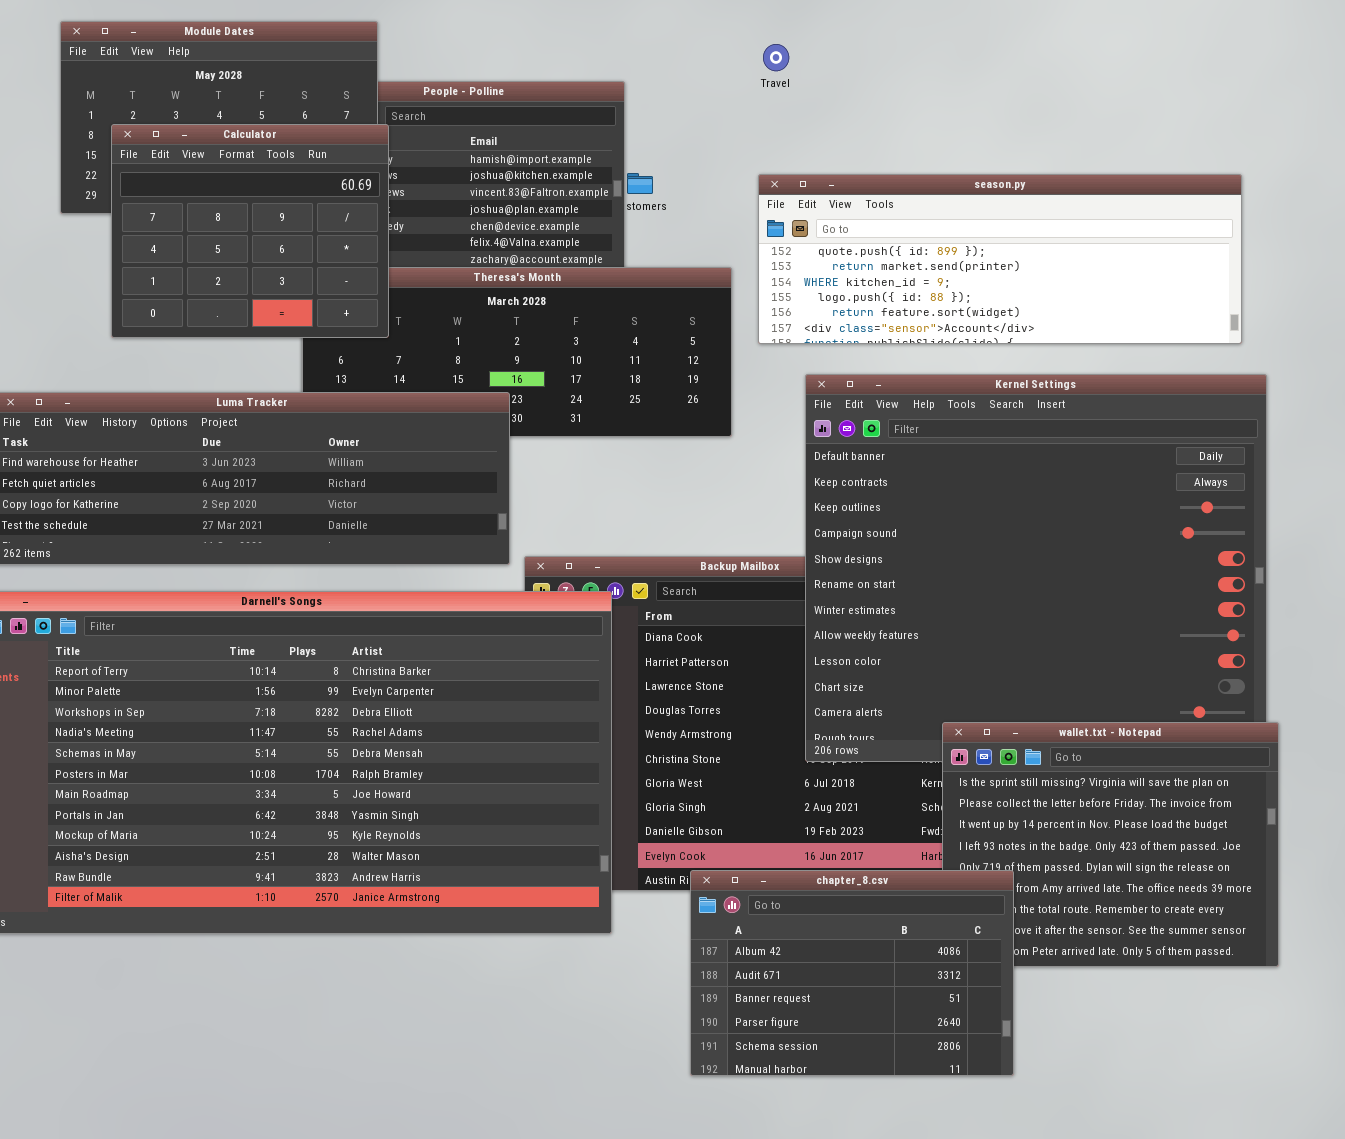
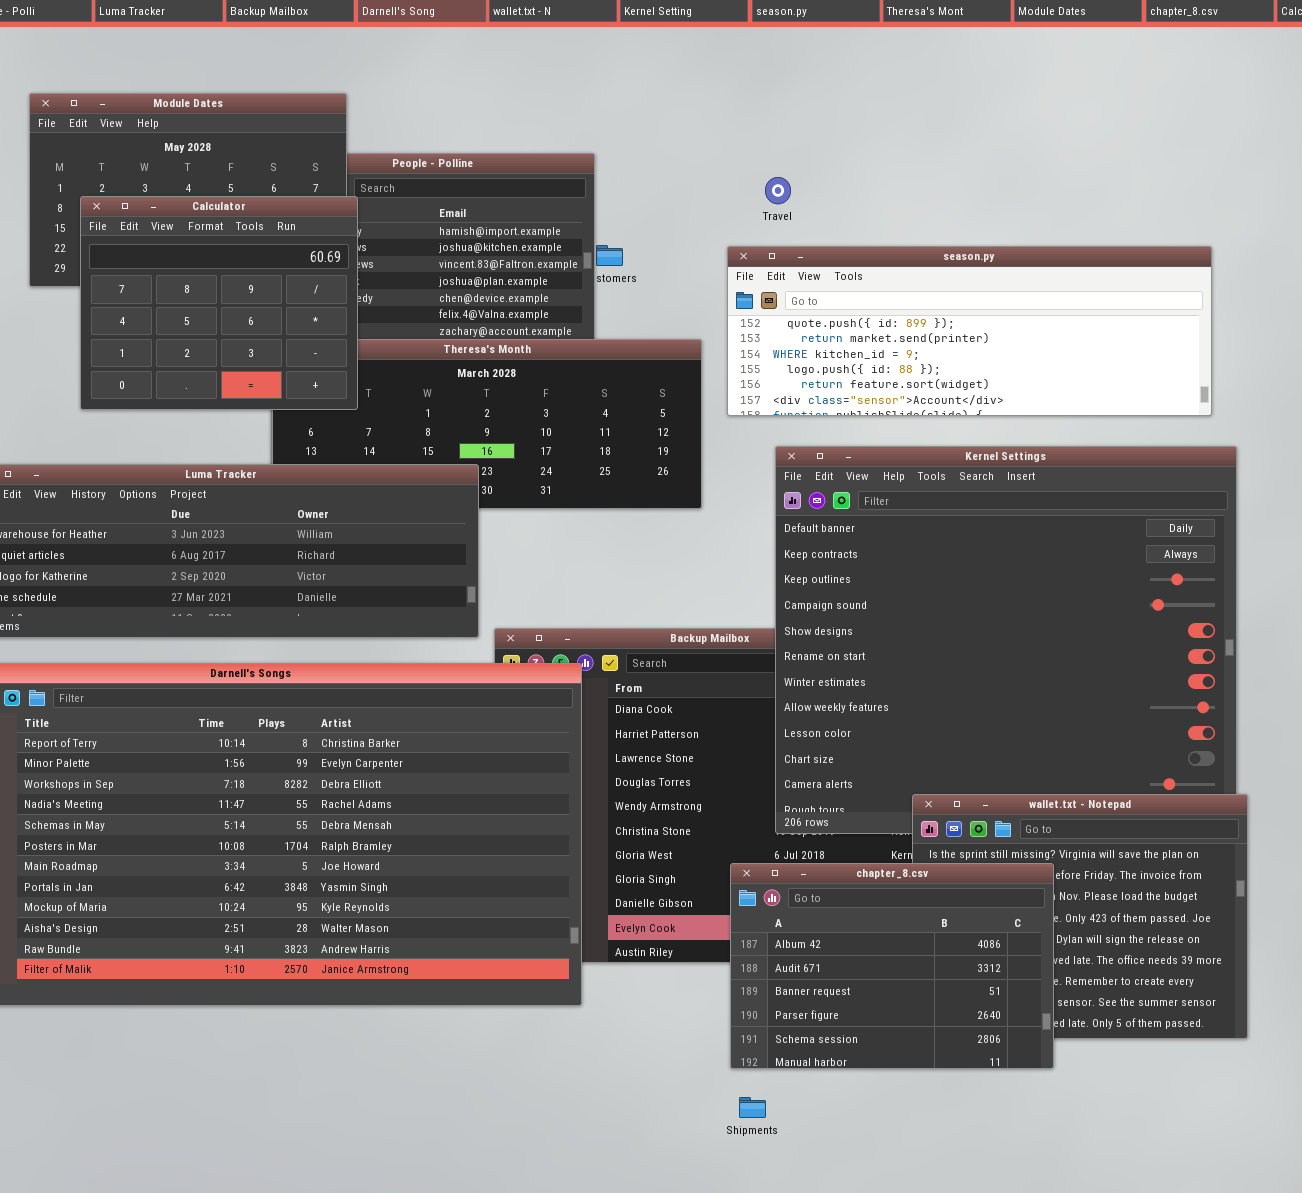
Travel: [763,44,789,71] -> [765,177,791,204], moved
chapter_8.csv: [690,870,1014,1076] -> [730,863,1054,1069], moved

